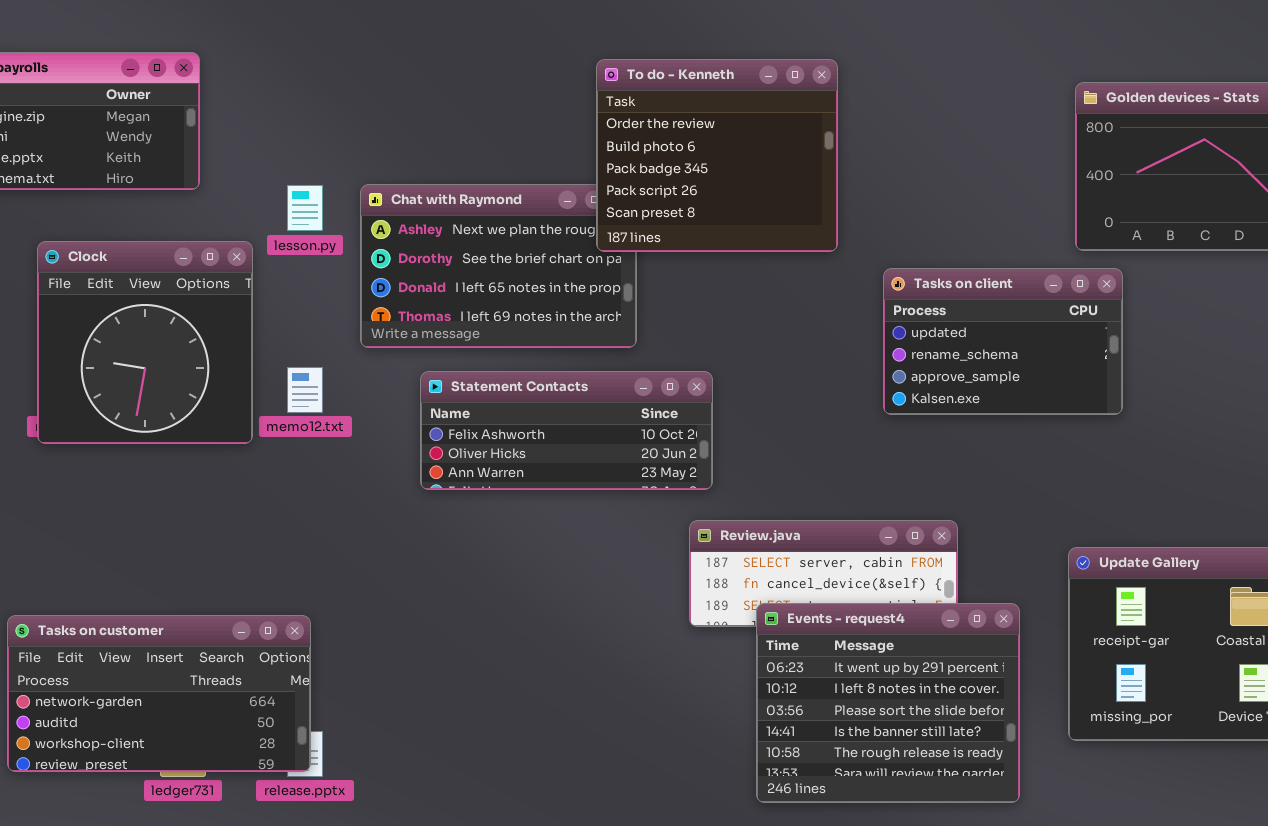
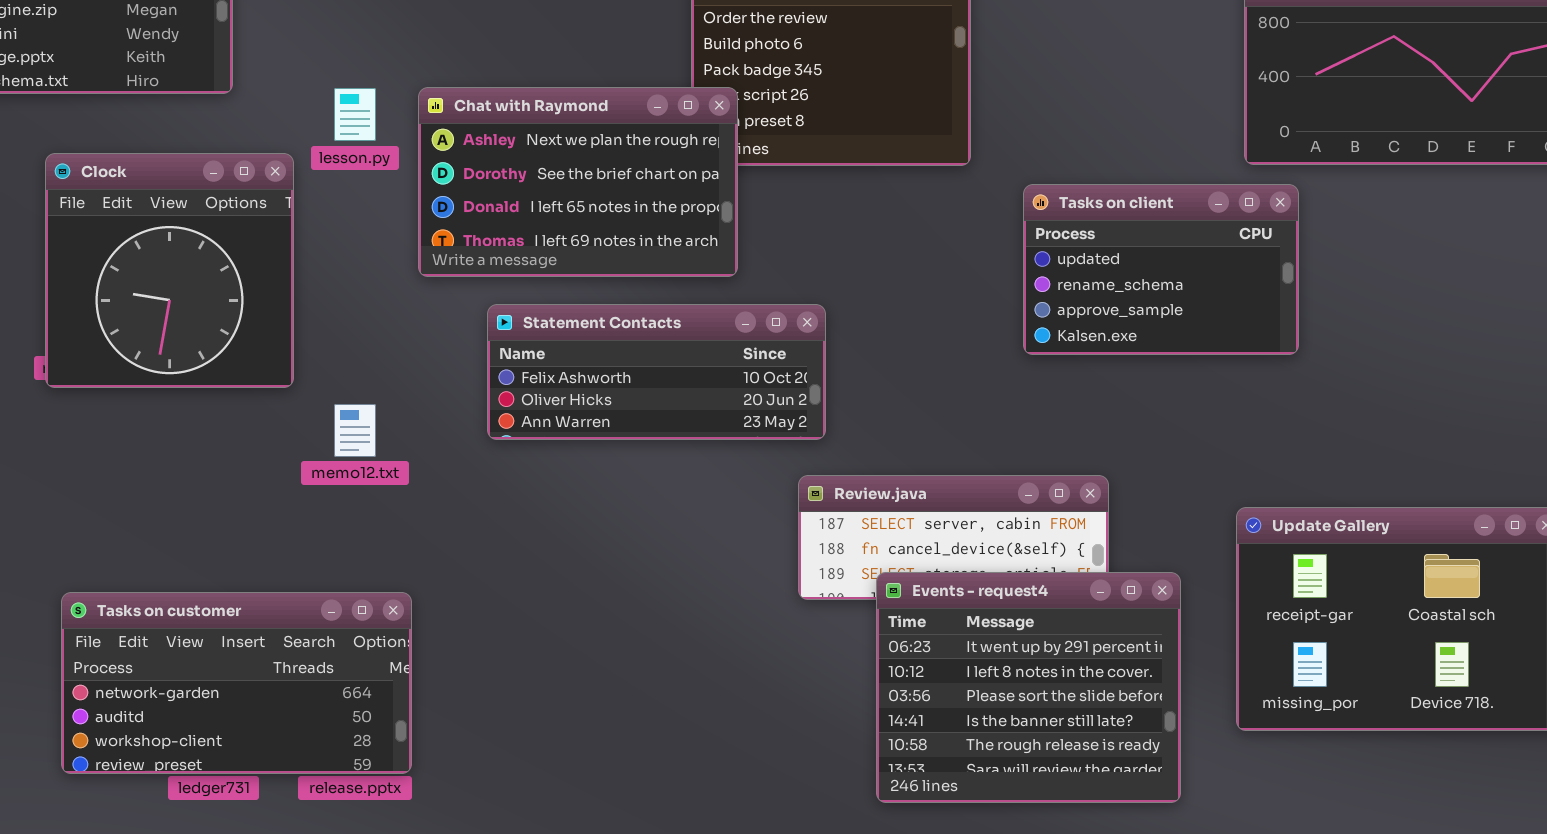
Chat with Raymond: [360,184,637,348] -> [418,87,738,277], raised
memo12.txt: [287,367,323,413] -> [334,404,376,457], moved
Tasks on customer: [7,615,311,772] -> [61,592,412,774], moved

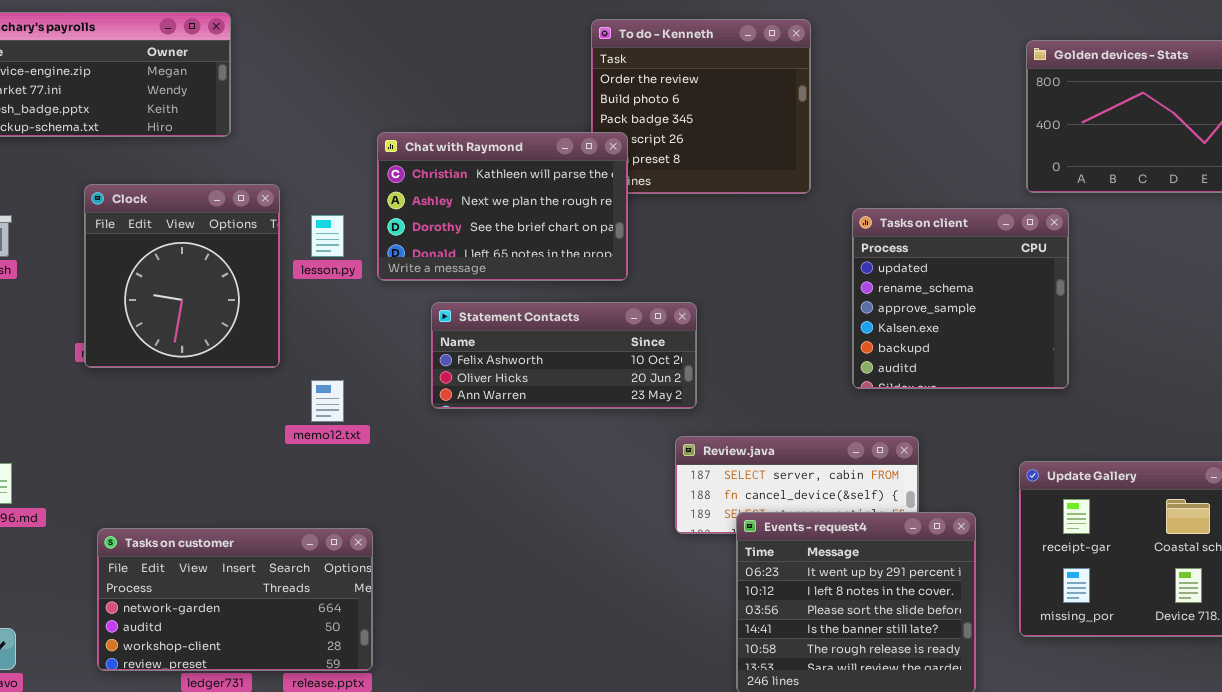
Chat with Raymond: [418,87,738,277] -> [377,132,628,281], scrolled up 1 row
lesson.py: [334,88,376,141] -> [311,215,344,257], moved
Tasks on client: [1023,184,1299,355] -> [852,208,1069,389], resized

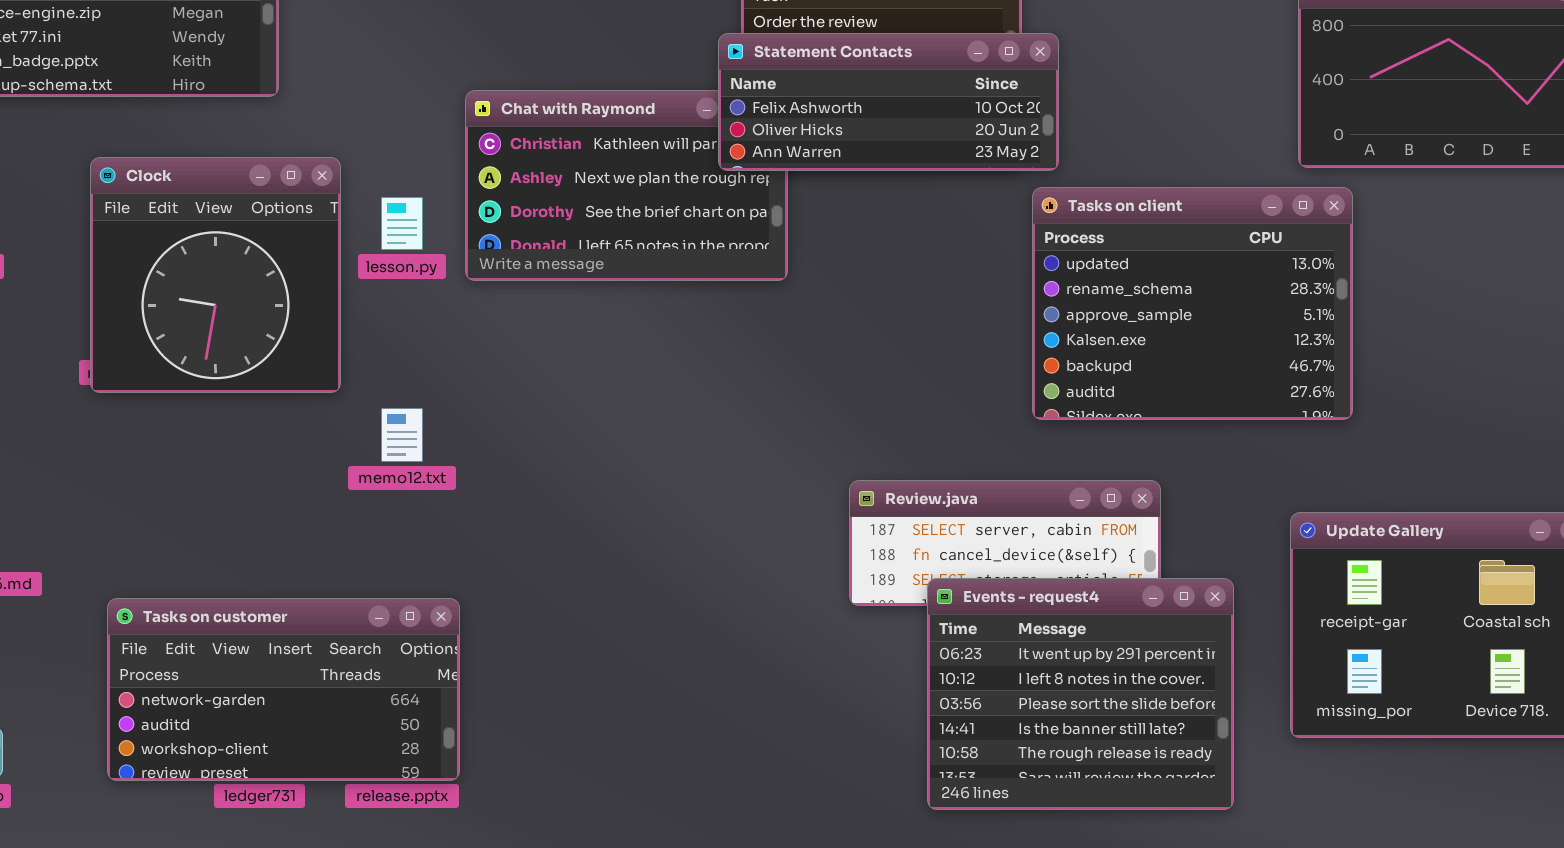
Tasks on client: [852,208,1069,389] -> [1032,187,1353,420], resized
Statement Contacts: [431,302,697,409] -> [718,33,1059,171], moved

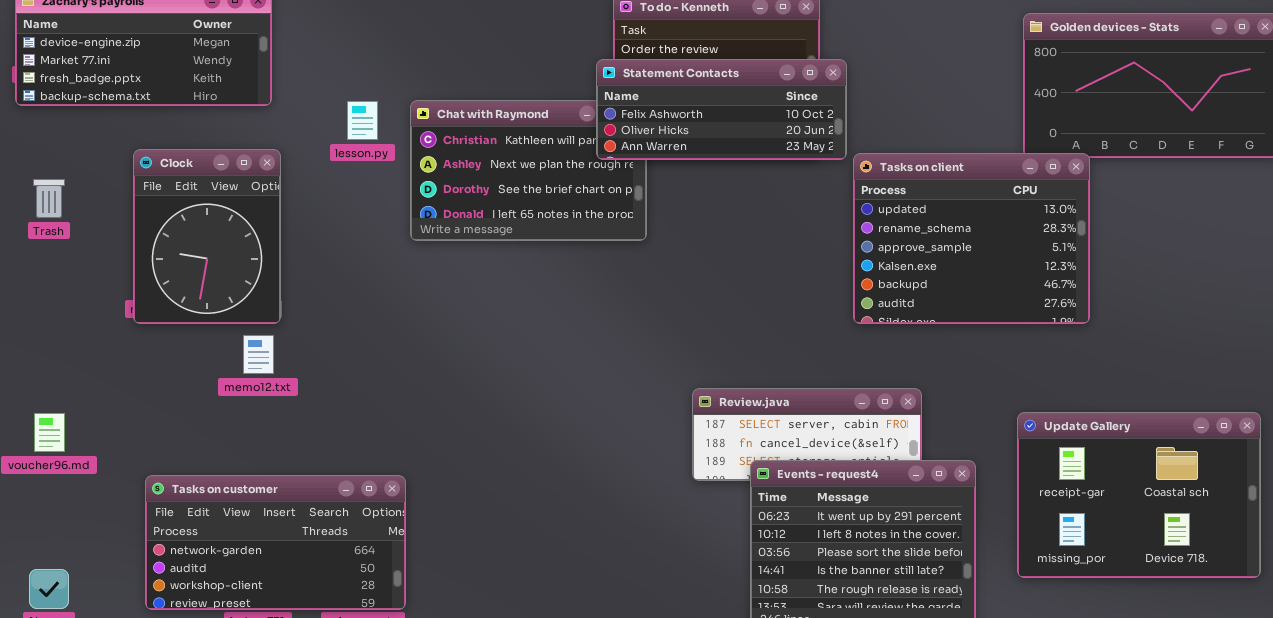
Clock: [90,157,341,393] -> [133,149,281,324], resized
Tasks on client: [1032,187,1353,420] -> [853,153,1090,324], moved
lesson.py: [381,197,423,250] -> [347,101,378,140], moved
memo12.txt: [381,408,423,462] -> [243,335,274,374], moved

